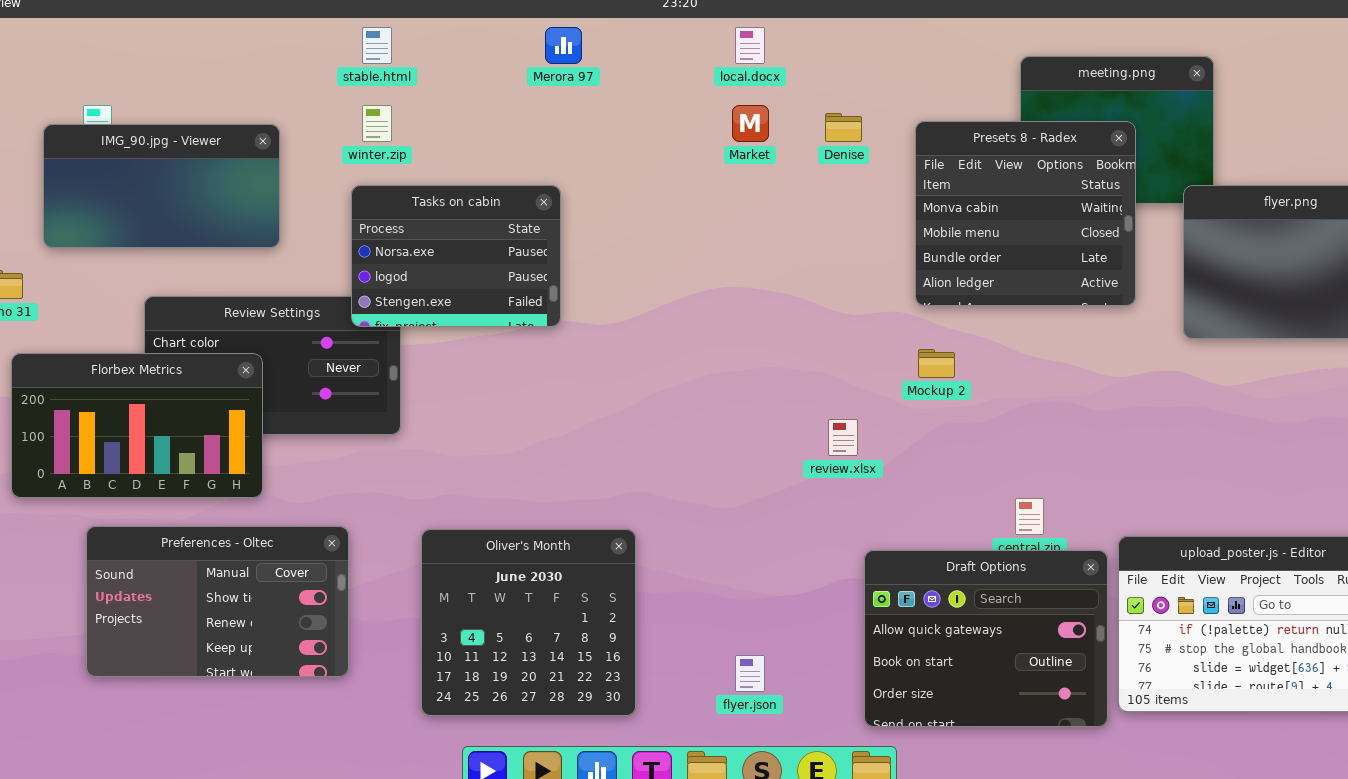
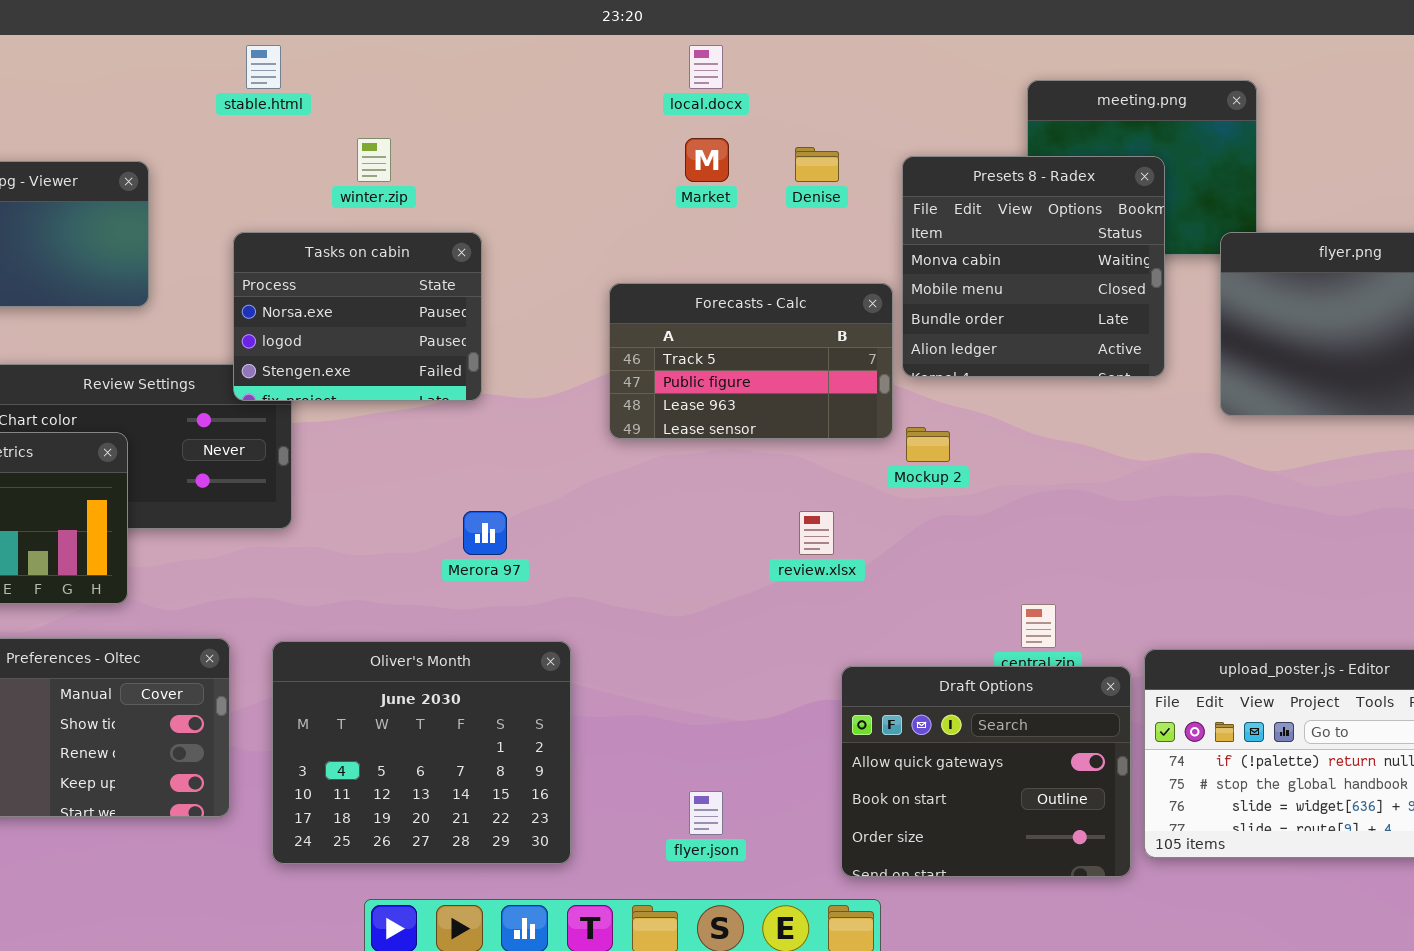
Merora 97: [545,27,582,64] -> [463,511,507,555], moved
winter.zip: [362,105,392,142] -> [357,138,391,182], moved
Forecasts - Calc: none -> [609,283,893,439], opened
Oliver's Month: [421,529,636,716] -> [272,641,571,864], resized

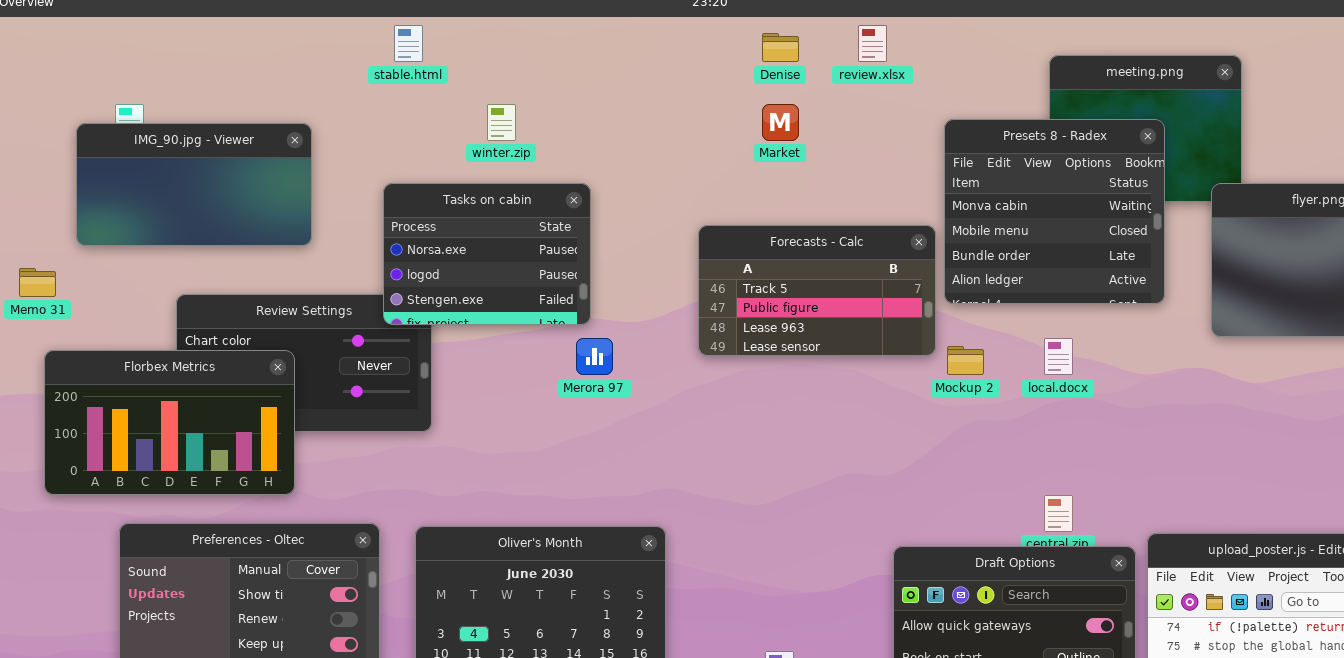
local.docx: [689,45,723,89] -> [1044,338,1073,375], moved
Denise: [795,147,839,182] -> [762,33,799,62], moved
Merora 97: [463,511,507,555] -> [576,338,613,375], moved
review.xlsx: [799,511,834,555] -> [858,25,887,62], moved

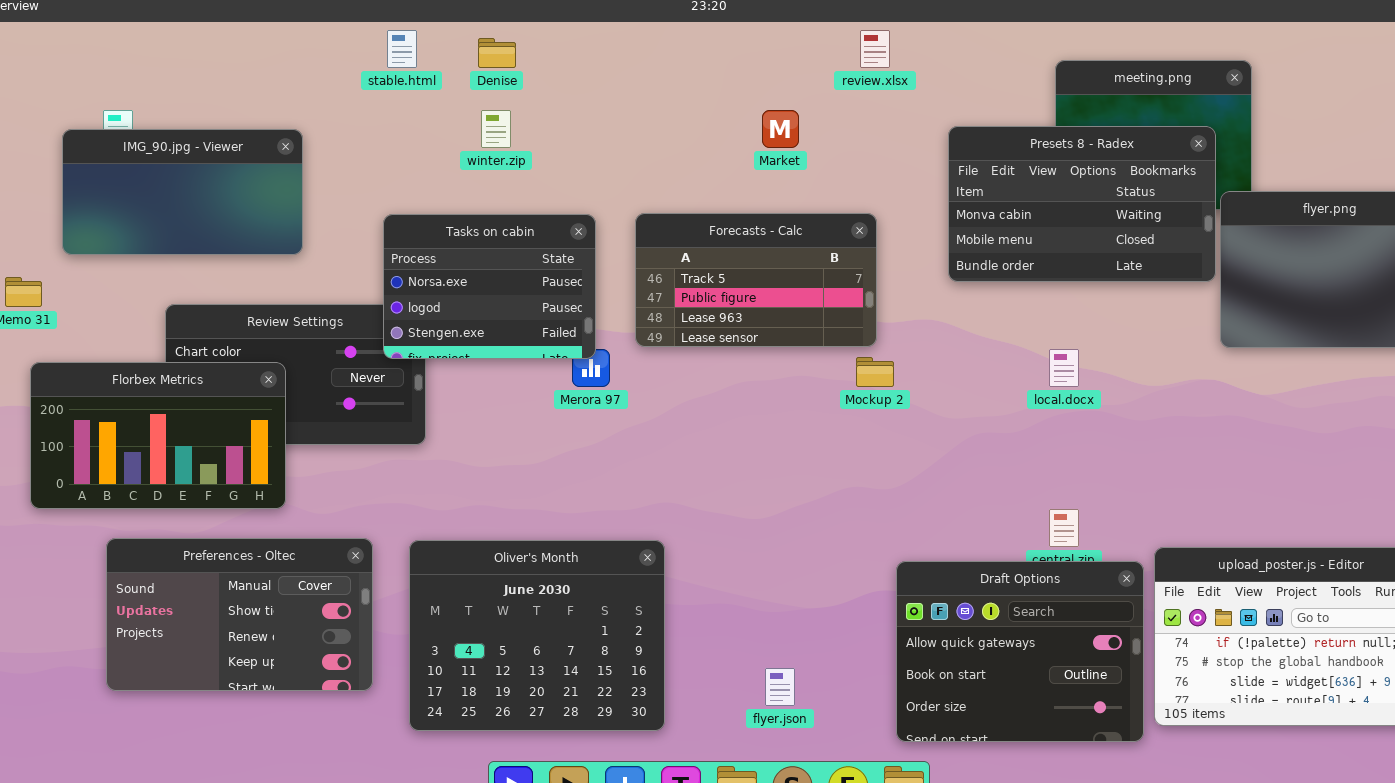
Denise: [762,33,799,62] -> [478,38,516,68], moved
Presets 8 - Radex: [944,119,1165,304] -> [948,126,1216,282], resized
Tasks on cabin: [383,183,591,325] -> [383,214,596,359], moved
Forecasts - Calc: [698,225,936,356] -> [635,213,877,347], moved
Mockup 2: [947,346,984,375] -> [856,357,894,387], moved

